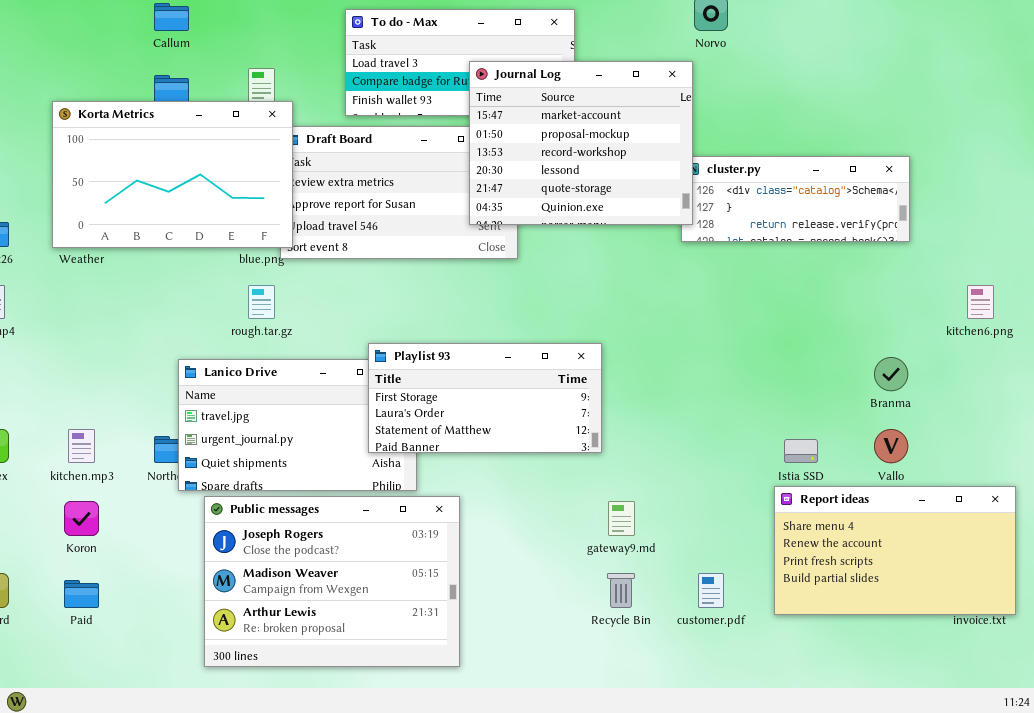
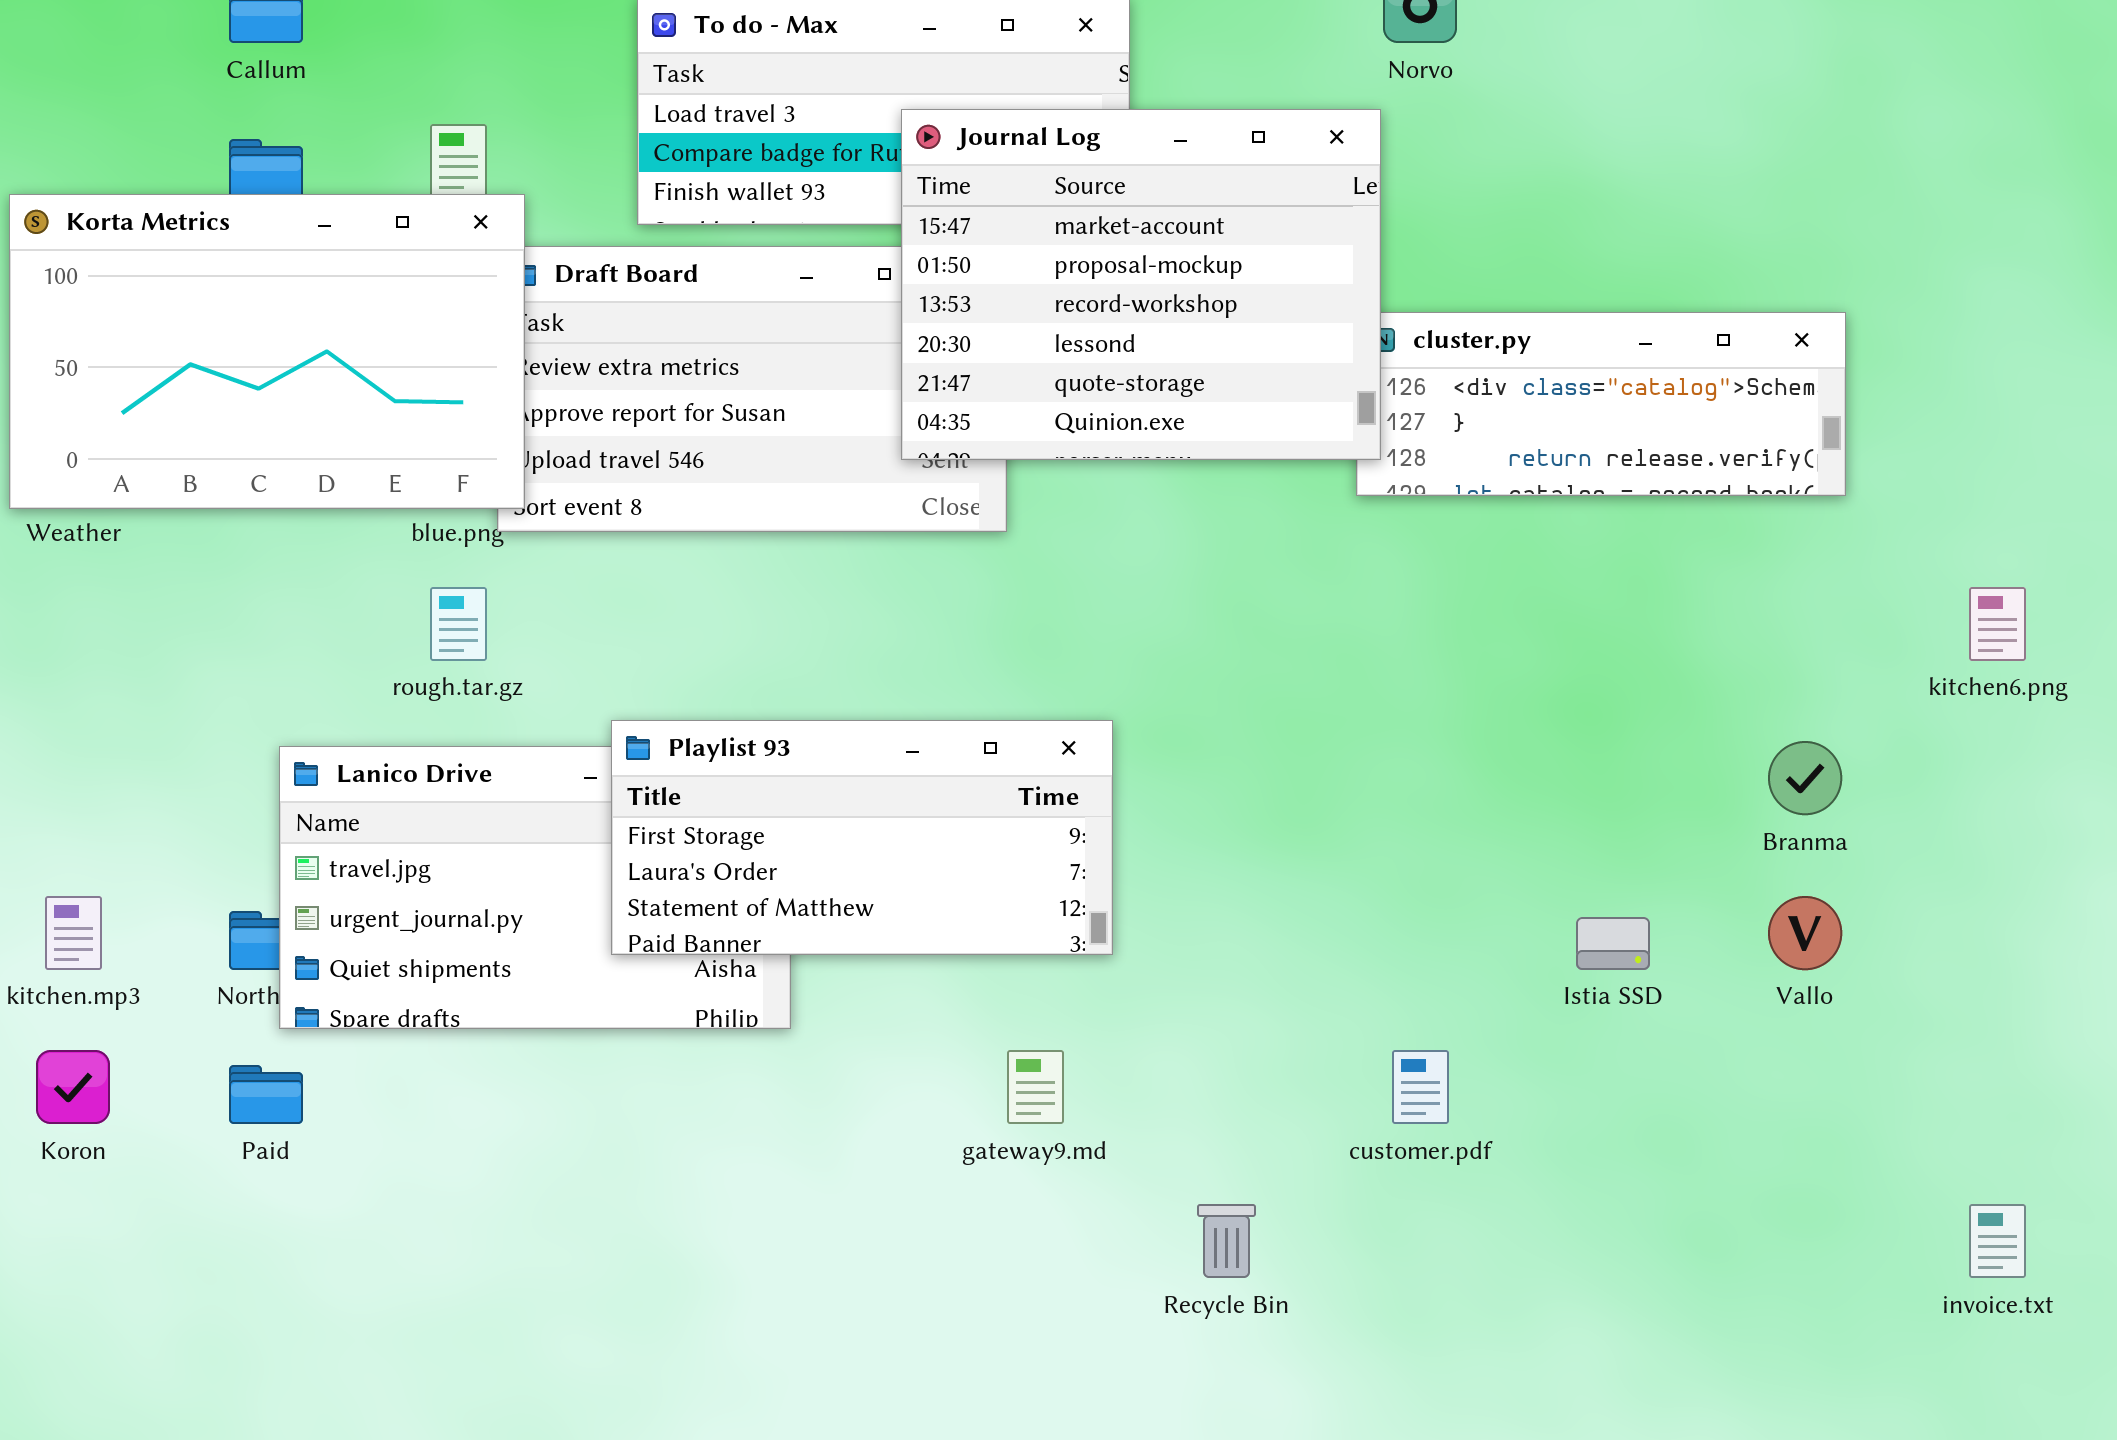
Playlist 93: [368,343,602,453] -> [611,720,1113,955], moved
Report ideas: [774,486,1016,615] -> none, closed
Public messages: [204,496,460,667] -> none, closed
gateway9.md: [608,501,635,536] -> [1007,1050,1064,1124], moved
customer.pdf: [698,573,724,608] -> [1392,1050,1449,1124], moved
Paid: [64,580,99,608] -> [229,1065,303,1124], moved

